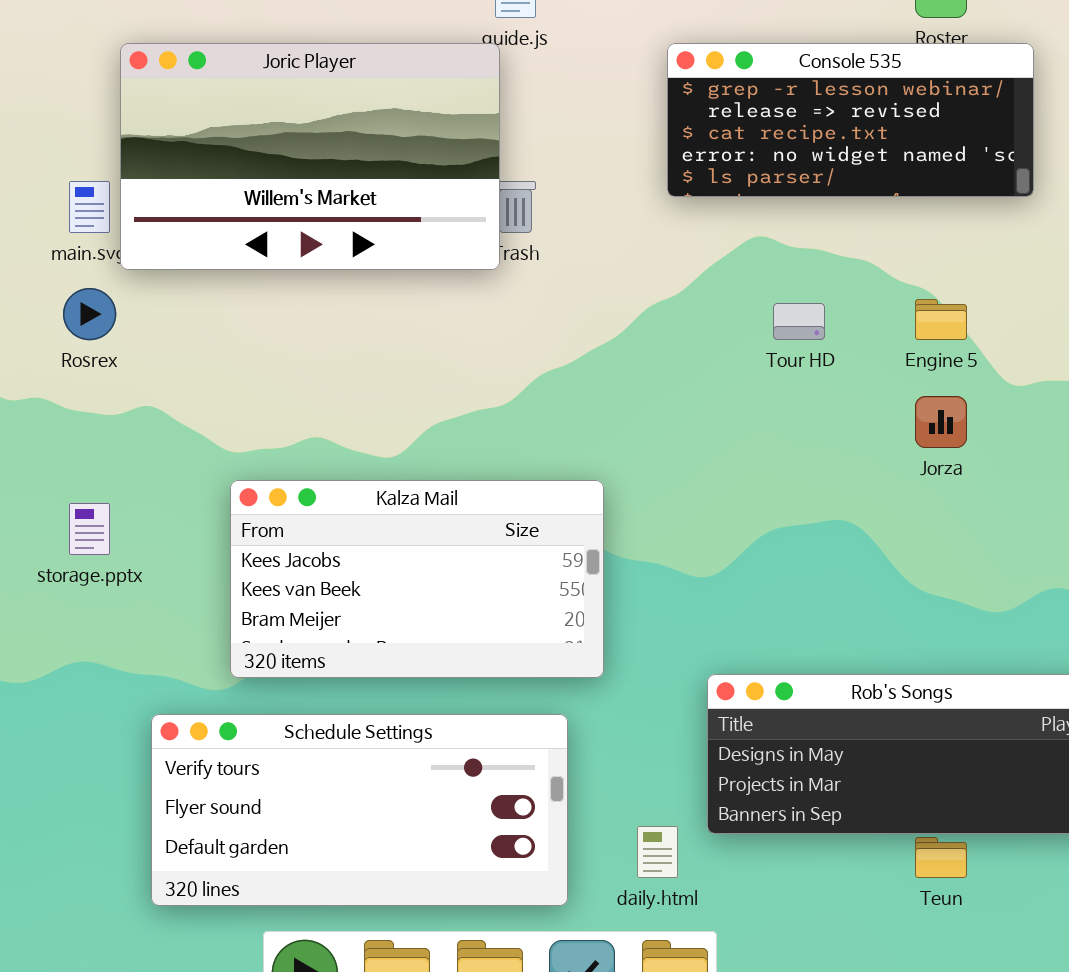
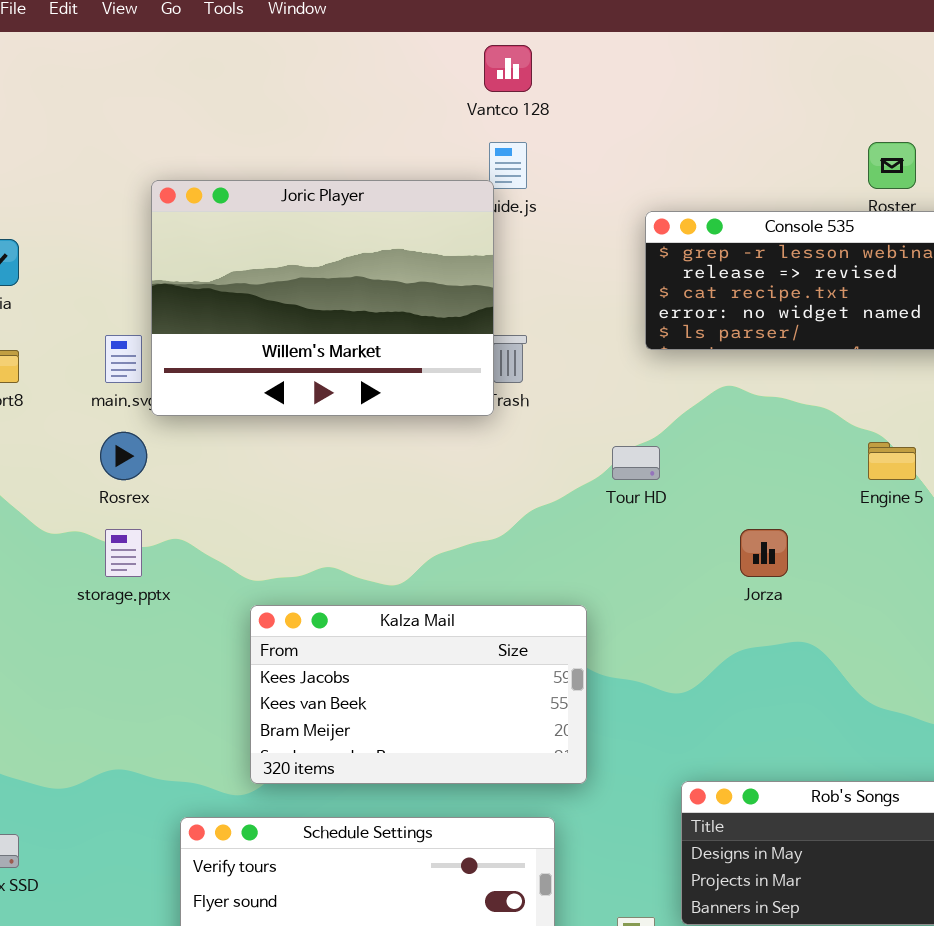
Joric Player: [120,43,500,270] -> [151,180,494,416], resized
Tour HD: [773,303,825,340] -> [612,446,660,480], moved
Jorza: [915,396,967,448] -> [740,529,788,577], moved
storage.pptx: [69,503,110,555] -> [105,529,142,577], moved

